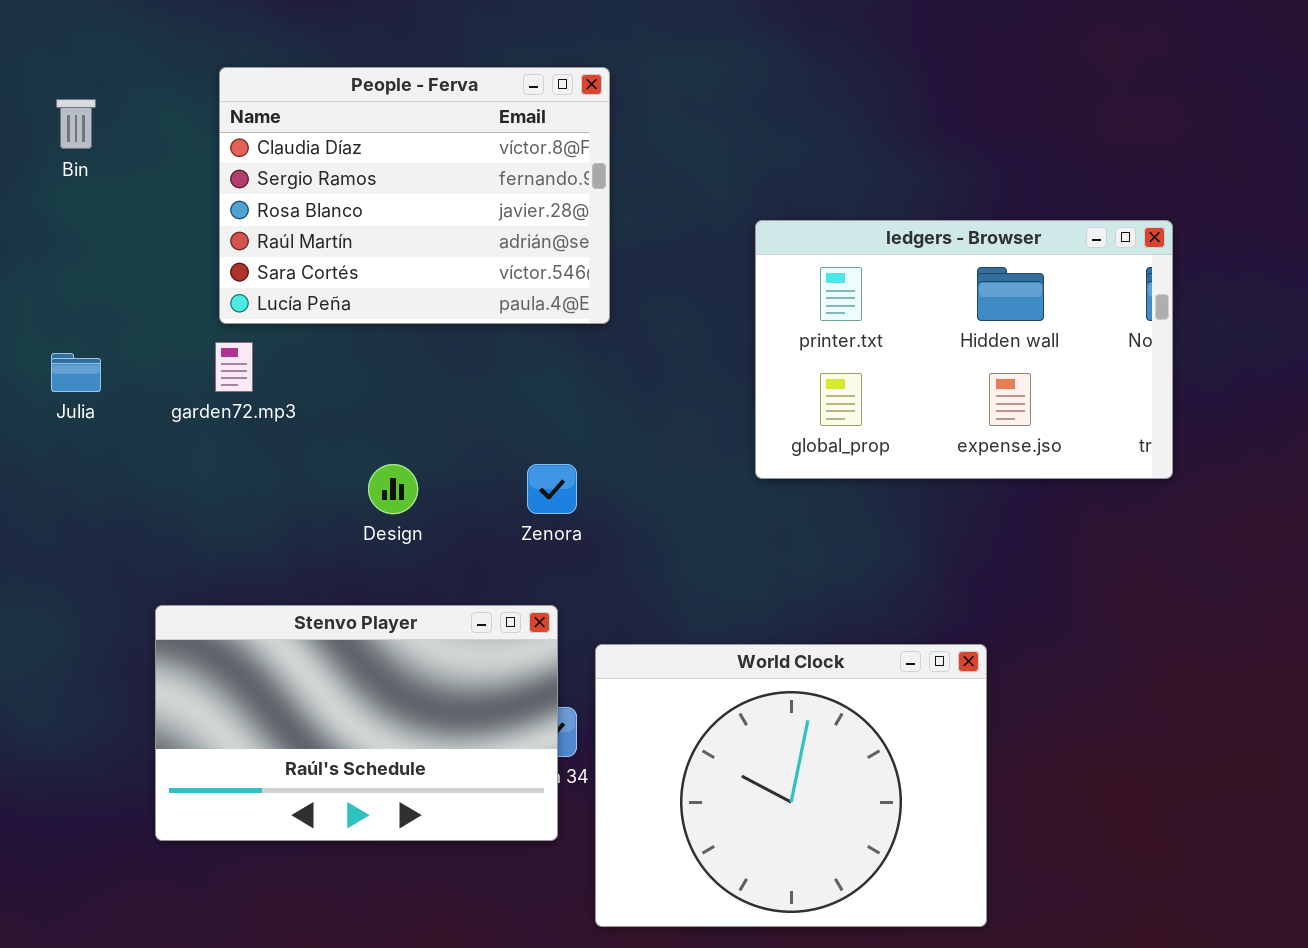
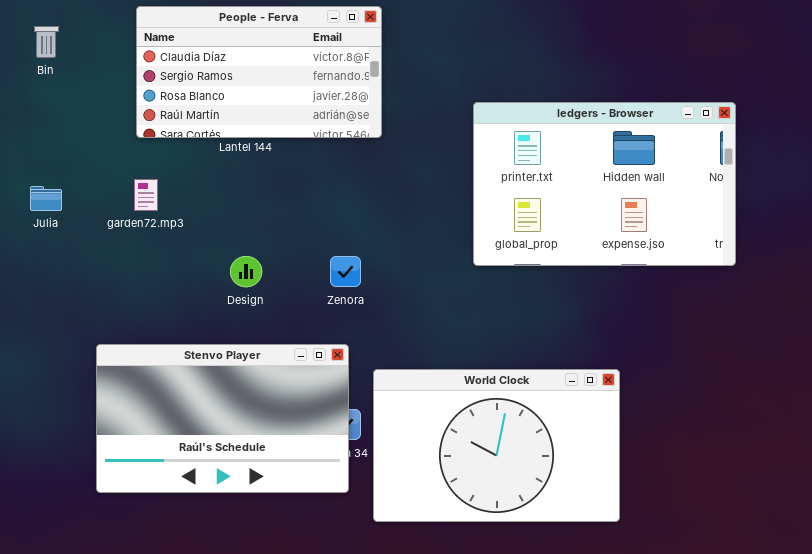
People - Ferva: [219,67,610,324] -> [136,6,382,138], resized
World Clock: [595,644,987,927] -> [373,369,620,522], resized

